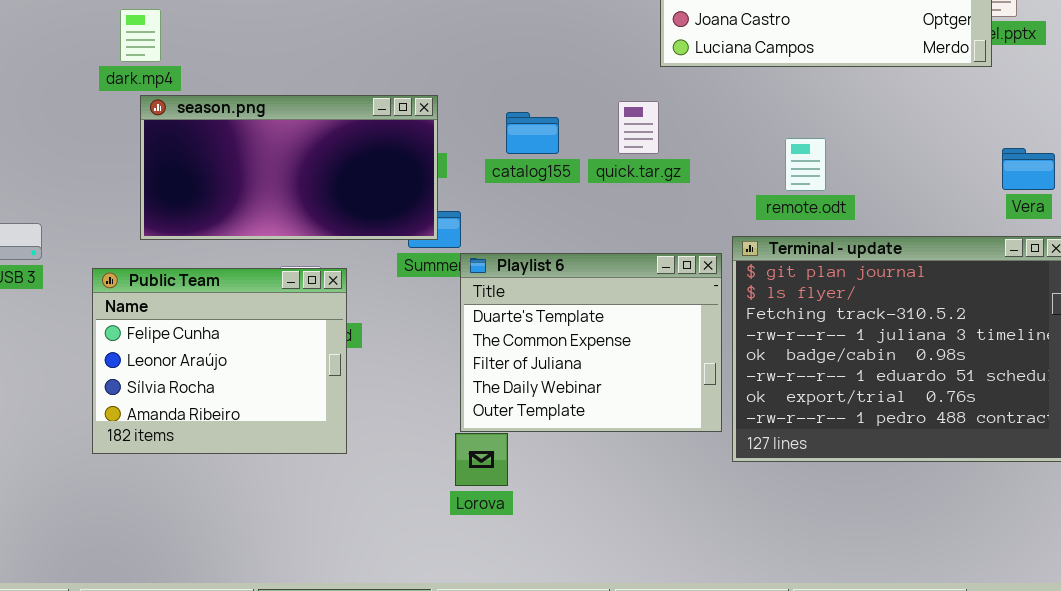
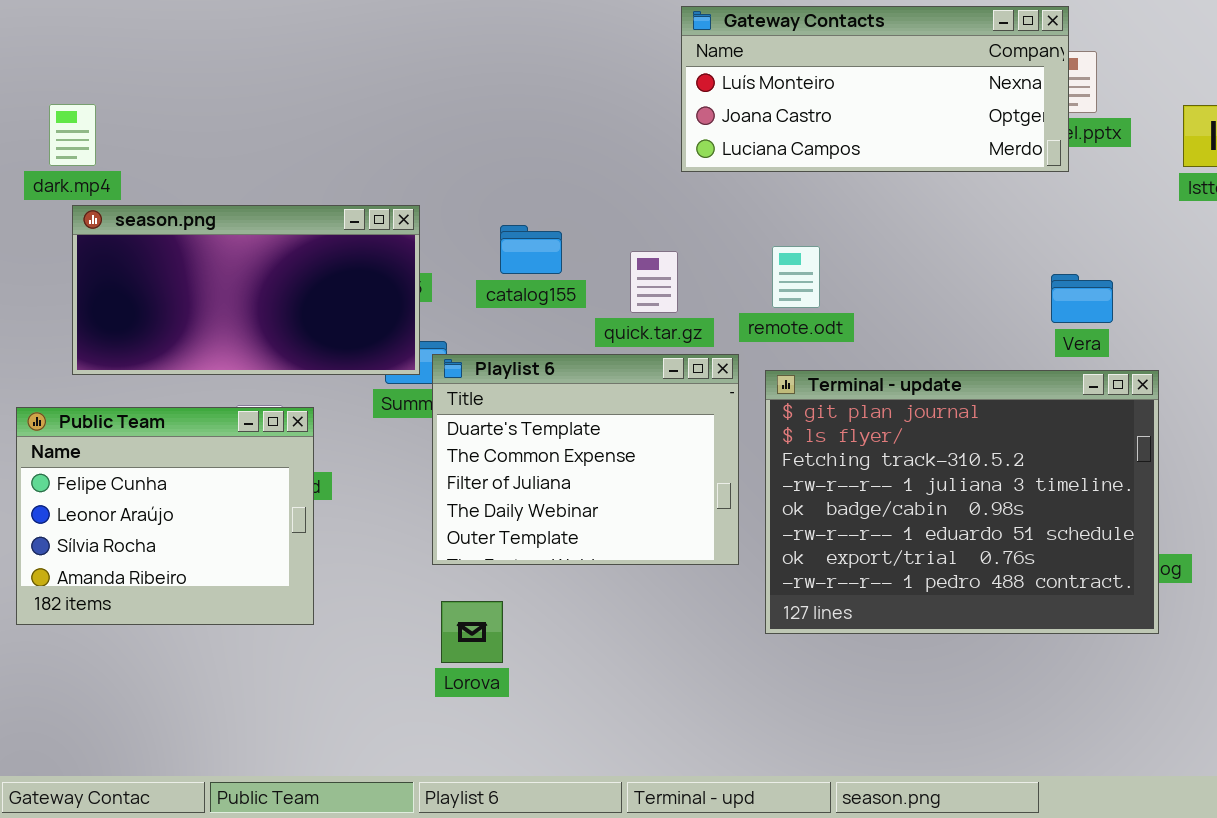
quick.tar.gz: [618,101,659,154] -> [630,251,678,313], moved
remote.odt: [785,138,826,191] -> [772,246,820,308], moved
Vera: [1002,148,1055,190] -> [1051,274,1113,323], moved
Playlist 6: [460,253,722,432] -> [432,354,739,565], moved

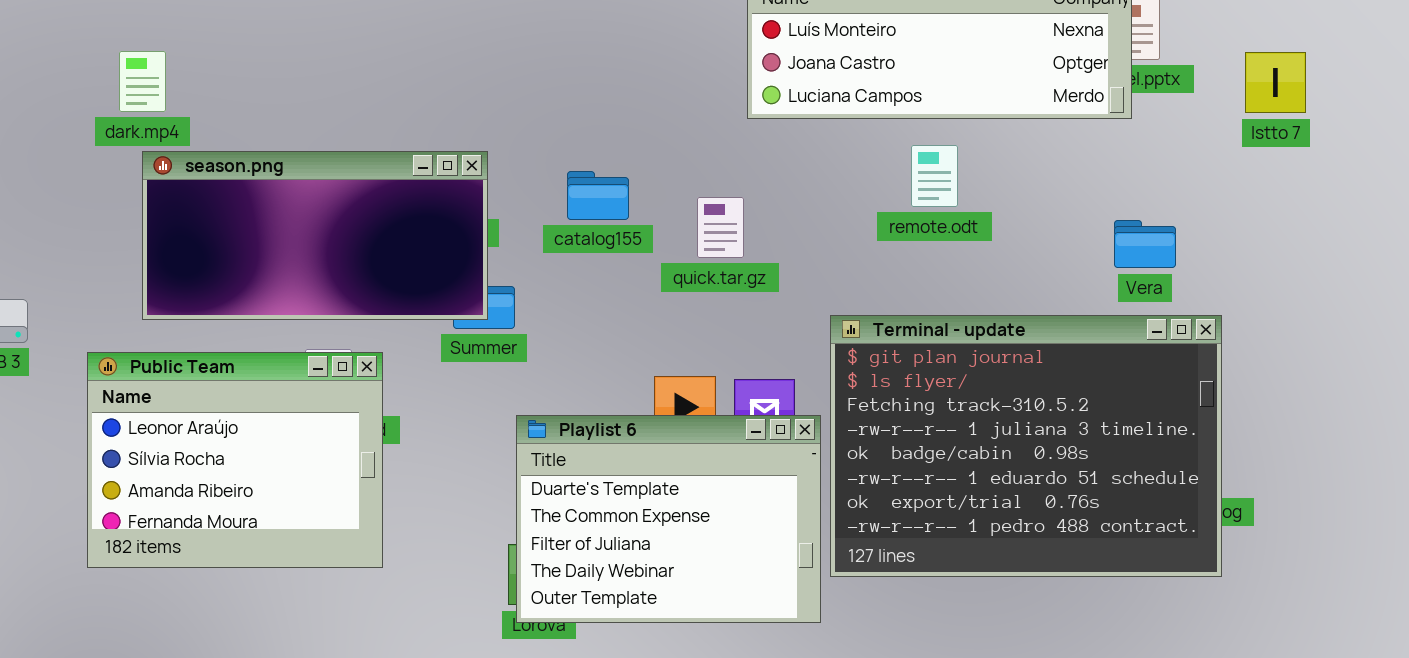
remote.odt: [772,246,820,308] -> [911,145,958,207], moved
Playlist 6: [432,354,739,565] -> [516,415,821,623], moved
Public Team: [16,407,314,625] -> [87,352,383,568], scrolled down 1 row

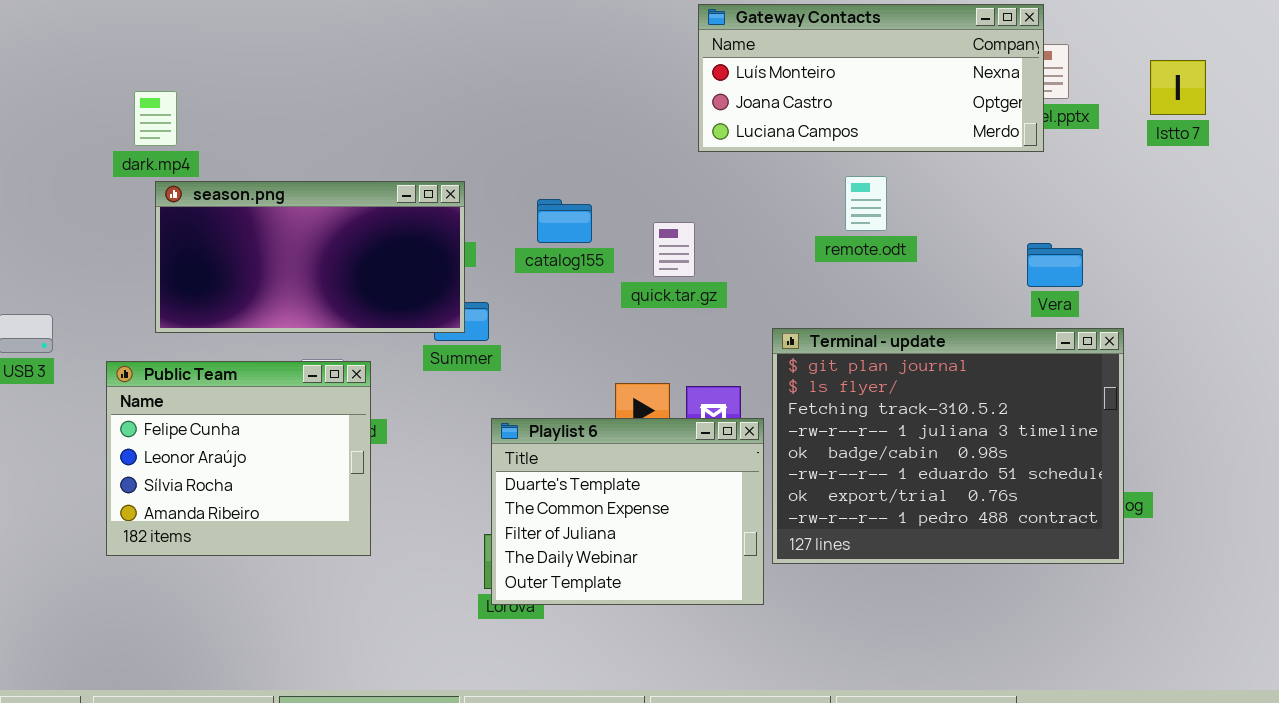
Istto 7: [1245,52,1306,113] -> [1150,60,1206,115], moved
Public Team: [87,352,383,568] -> [106,361,371,556], scrolled up 1 row

